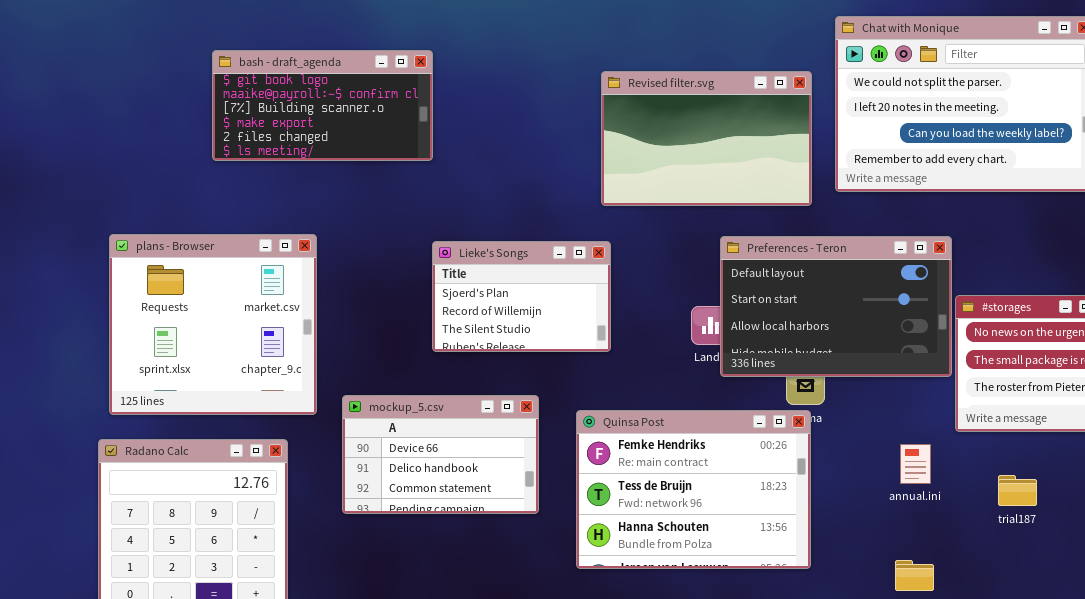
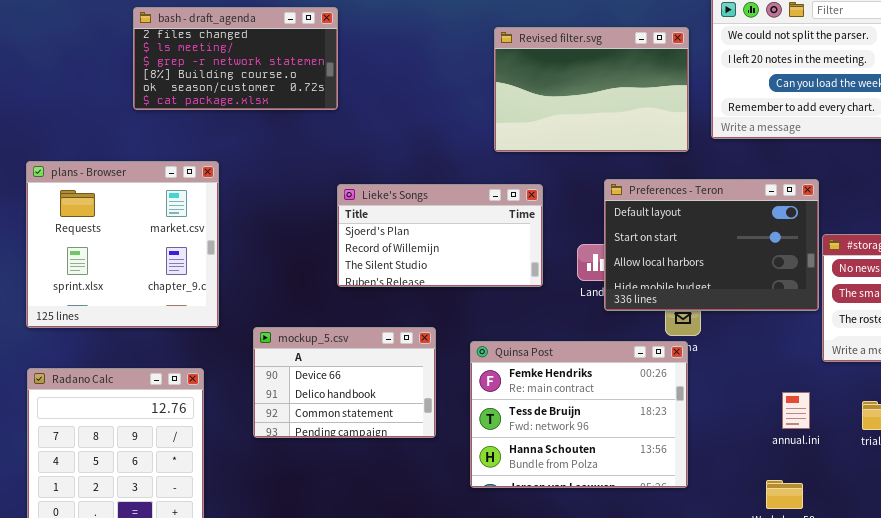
bash - draft_agenda: [212,50,433,161] -> [133,7,338,110], scrolled down 4 rows
plans - Browser: [109,234,317,415] -> [26,161,219,328], moved
Lieke's Songs: [432,241,611,352] -> [337,184,543,287], resized
annual.ini: [900,444,931,484] -> [782,392,810,429], moved

